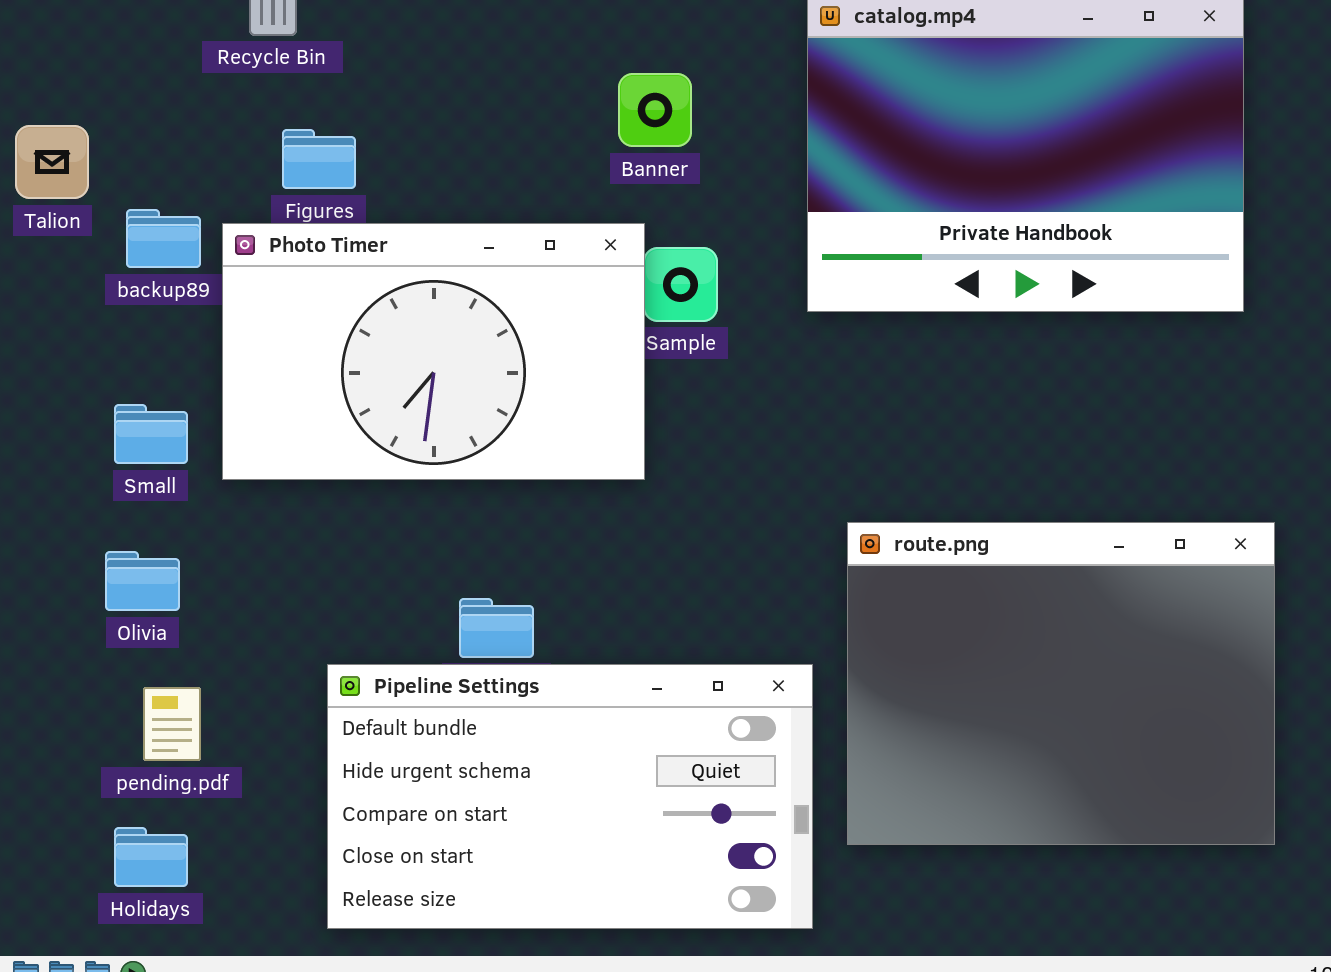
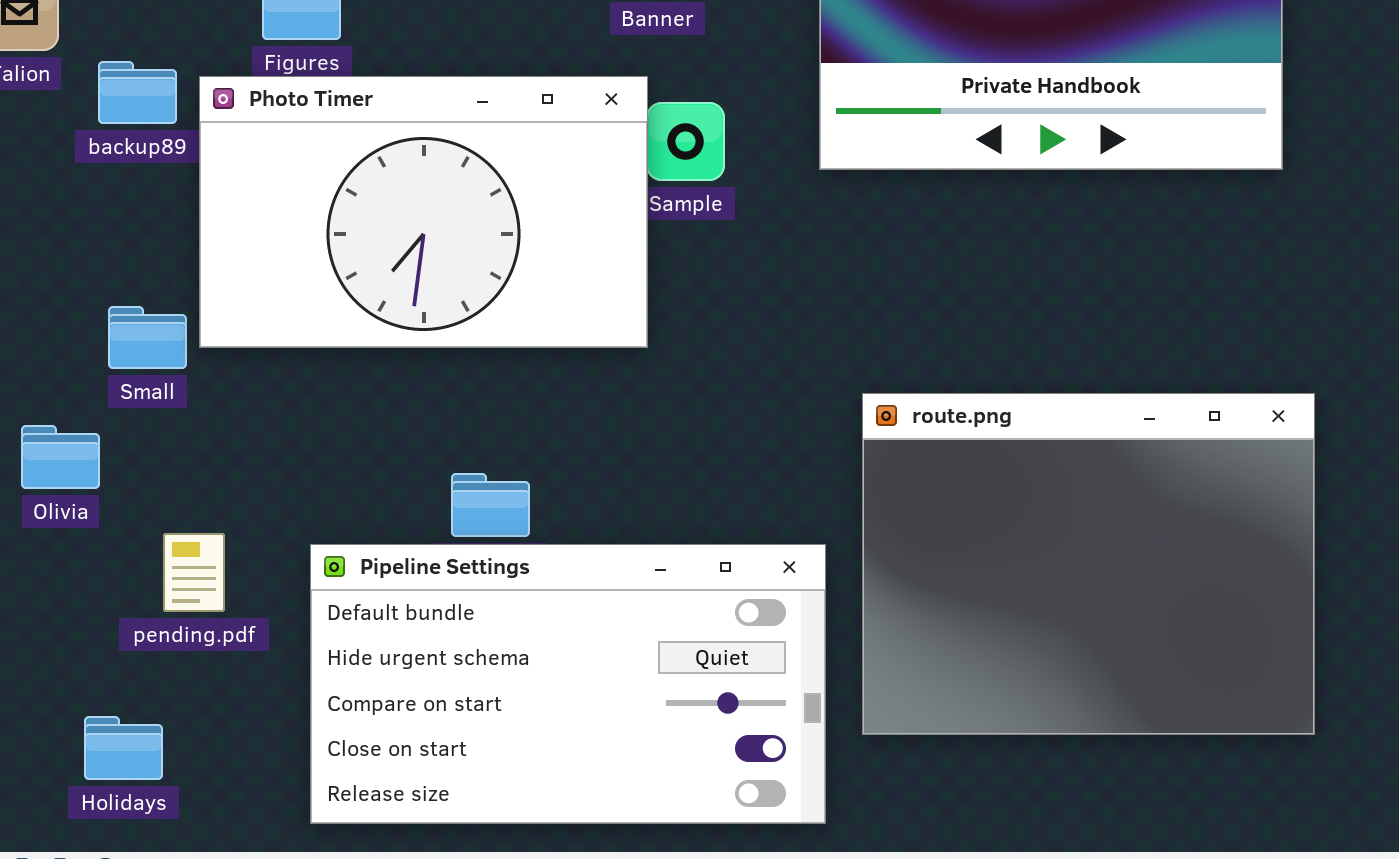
Small: [114,404,188,464] -> [108,306,187,369], moved
Olivia: [105,551,180,611] -> [21,425,100,489], moved
pending.pdf: [143,687,201,761] -> [163,533,225,612], moved

